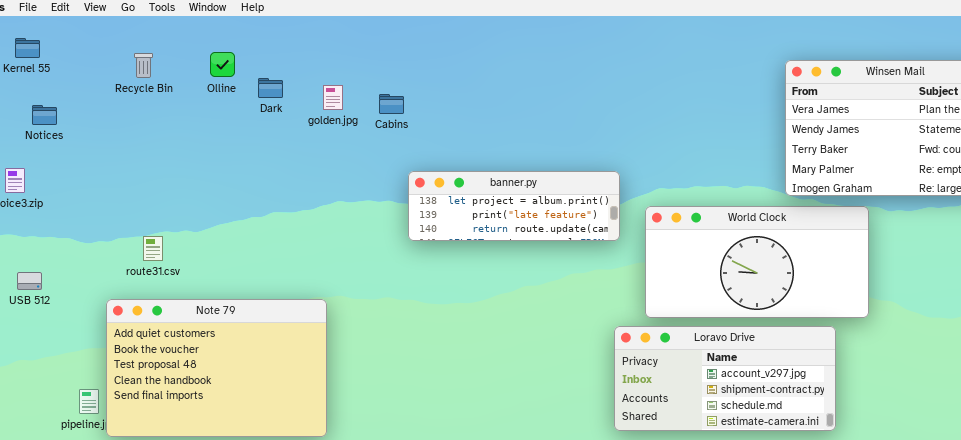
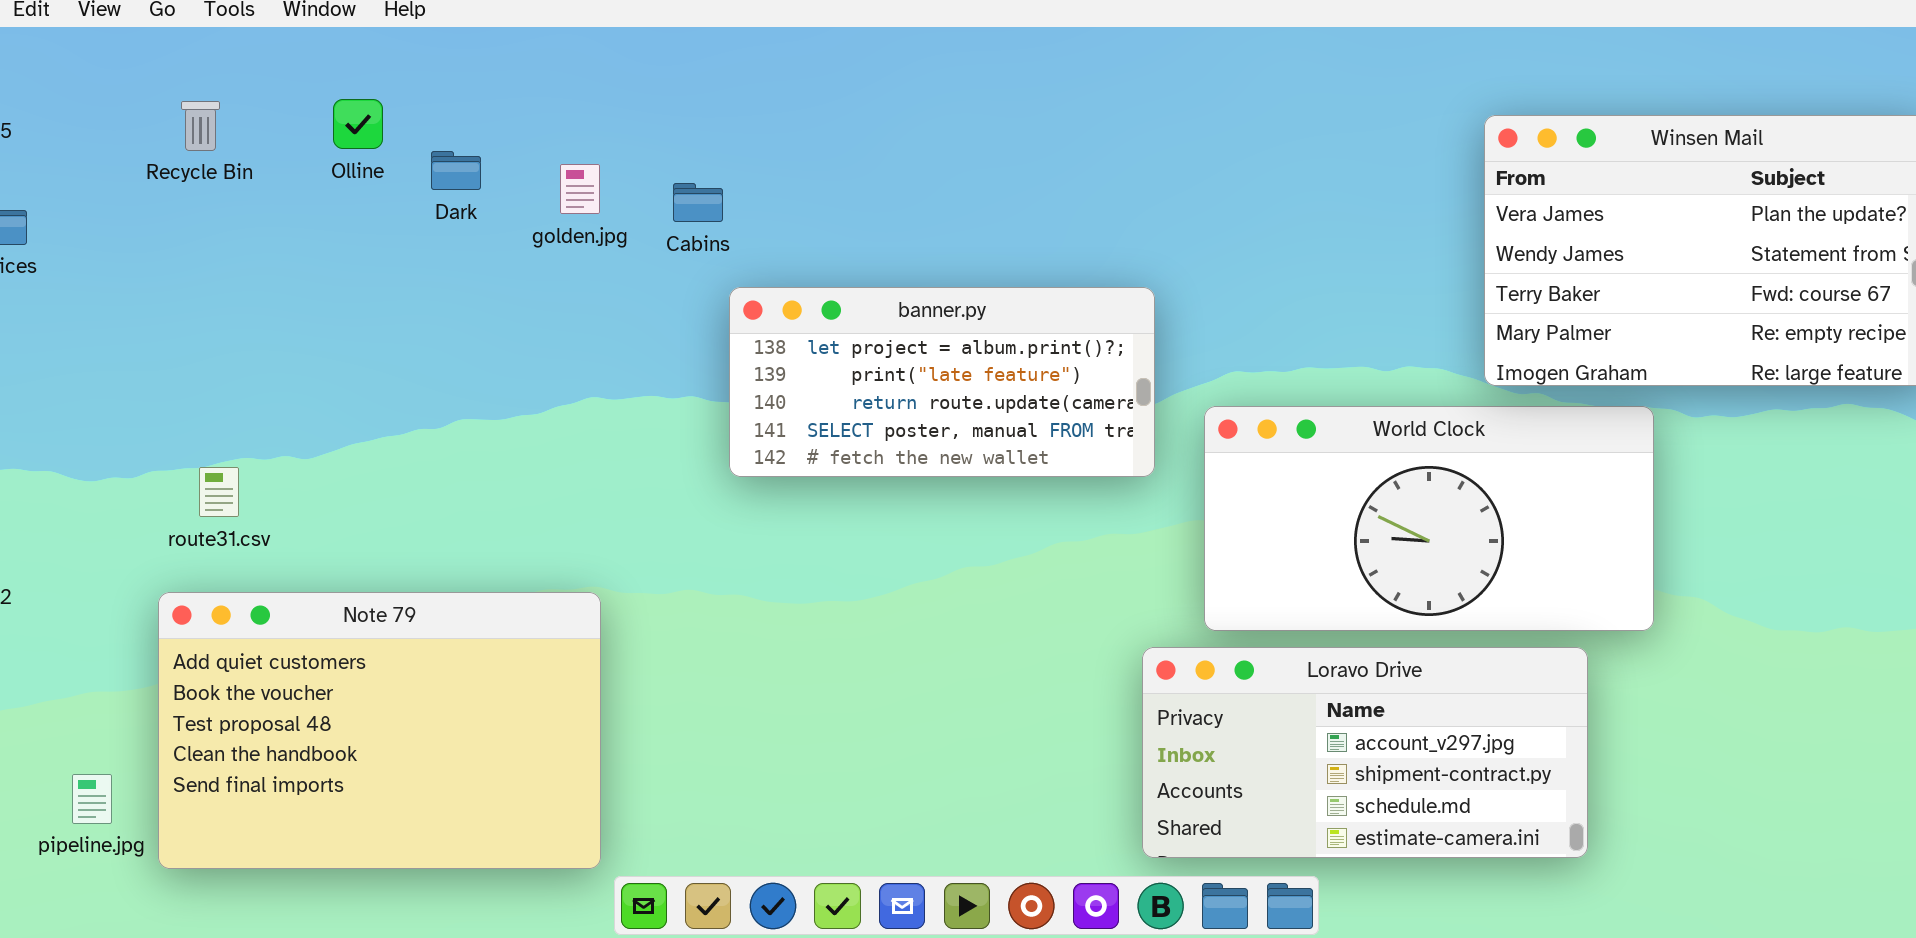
banner.py: [408,171,620,241] -> [729,287,1155,477], resized
Note 79: [106,299,327,437] -> [158,592,601,869], moved

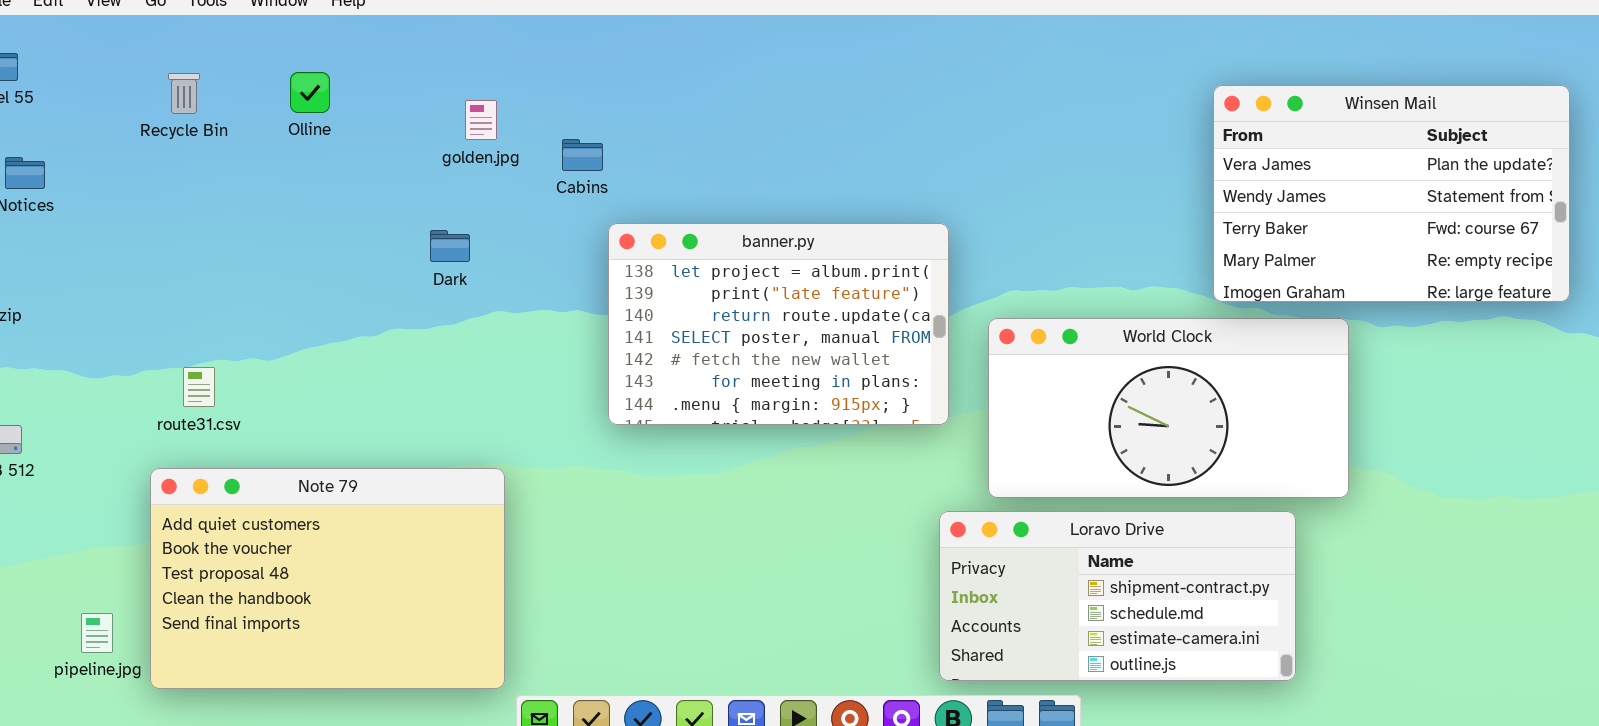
Dark: [431,151,481,190] -> [430,230,470,262], moved
golden.jpg: [560,164,600,214] -> [465,100,497,140], moved
banner.py: [729,287,1155,477] -> [608,223,949,425], resized
Loravo Drive: [1142,647,1588,858] -> [939,511,1296,681], scrolled down 1 row

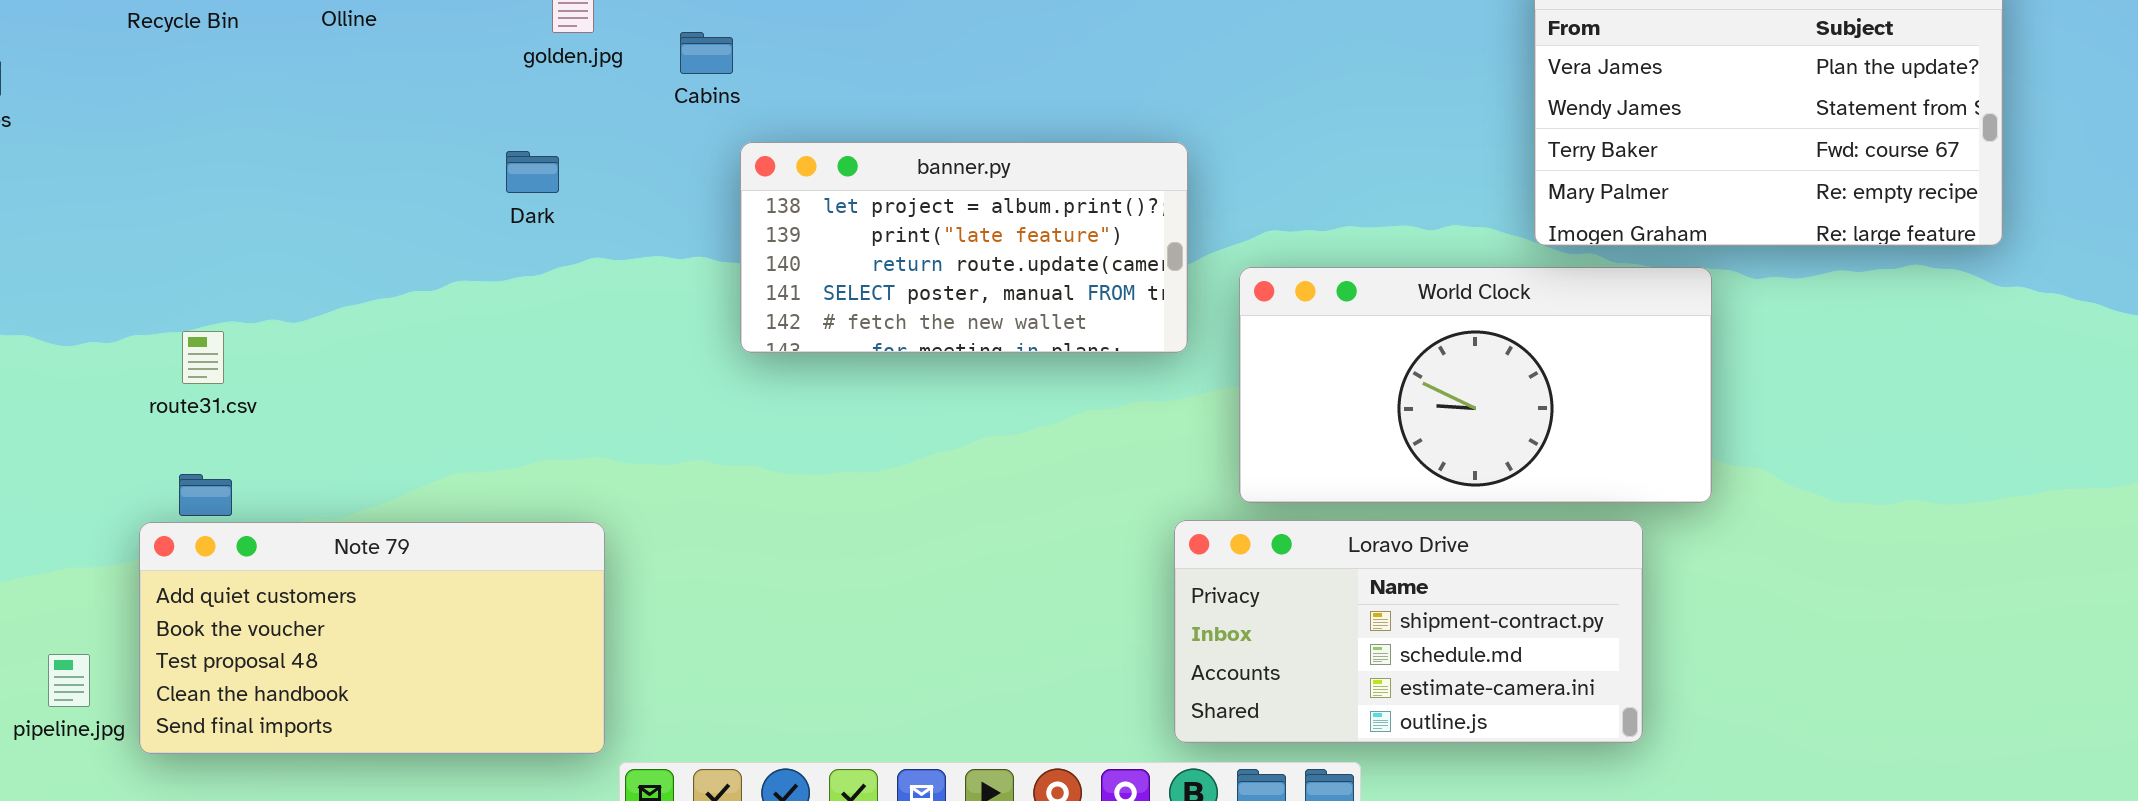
banner.py: [608,223,949,425] -> [740,142,1188,353], resized
Note 79: [150,468,505,689] -> [139,522,605,754], resized

